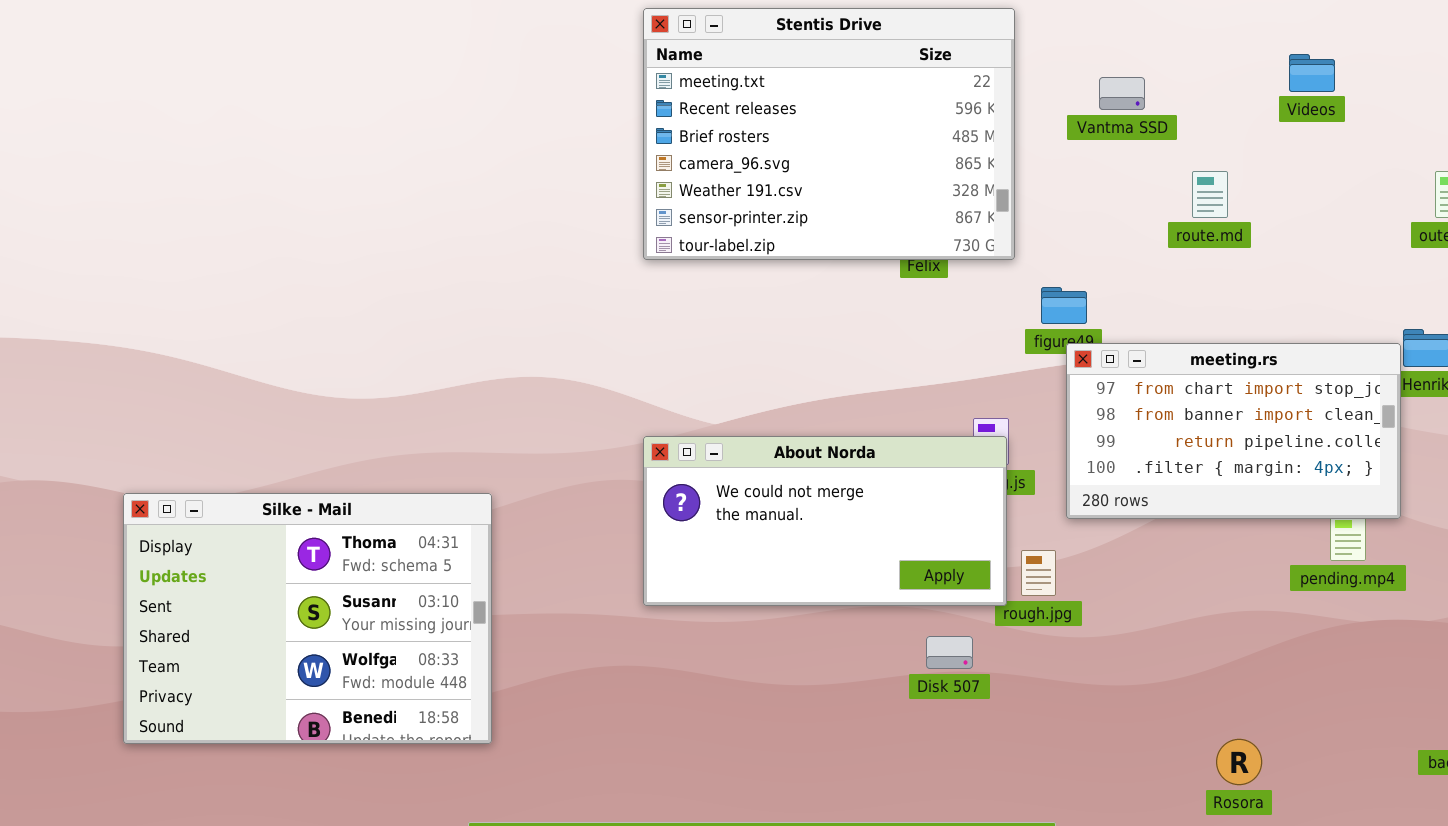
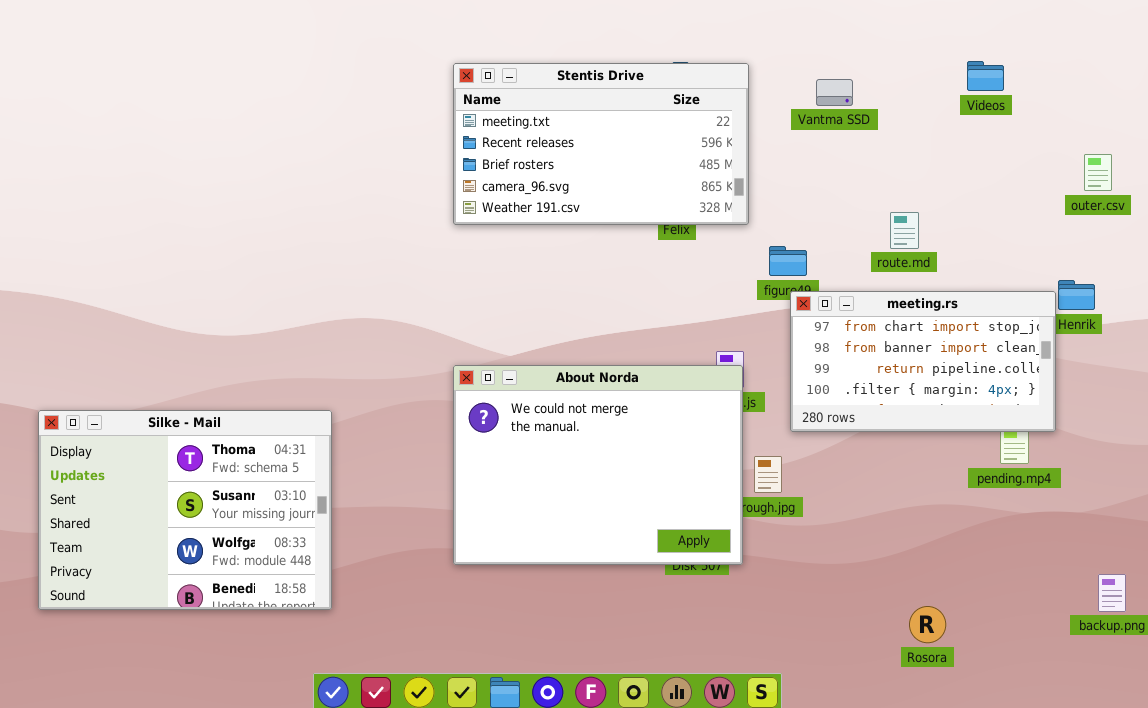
Stentis Drive: [643,8,1015,260] -> [453,63,749,225], resized
route.md: [1192,171,1228,218] -> [890,212,919,249], moved
About Norda: [643,436,1007,606] -> [453,365,743,565], resized

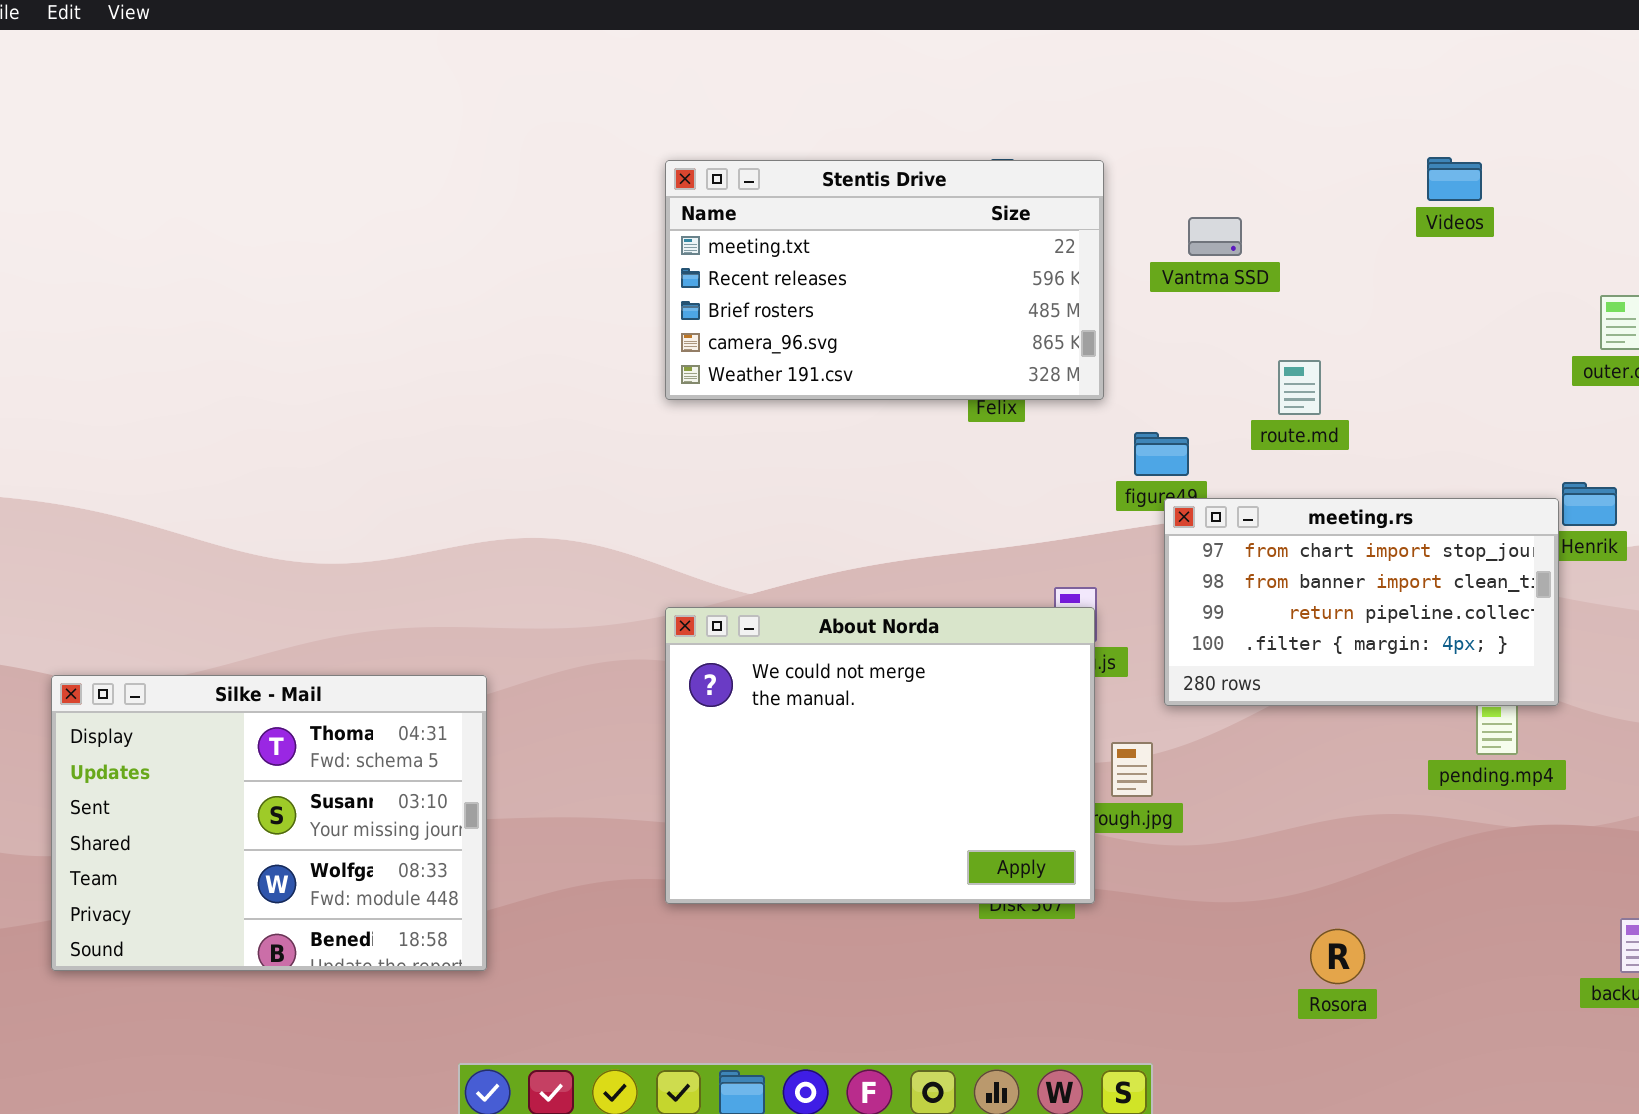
Vantma SSD: [816,79,853,106] -> [1188,217,1242,256], moved
route.md: [890,212,919,249] -> [1278,360,1321,415], moved
Rosora: [909,606,946,643] -> [1310,929,1365,984], moved

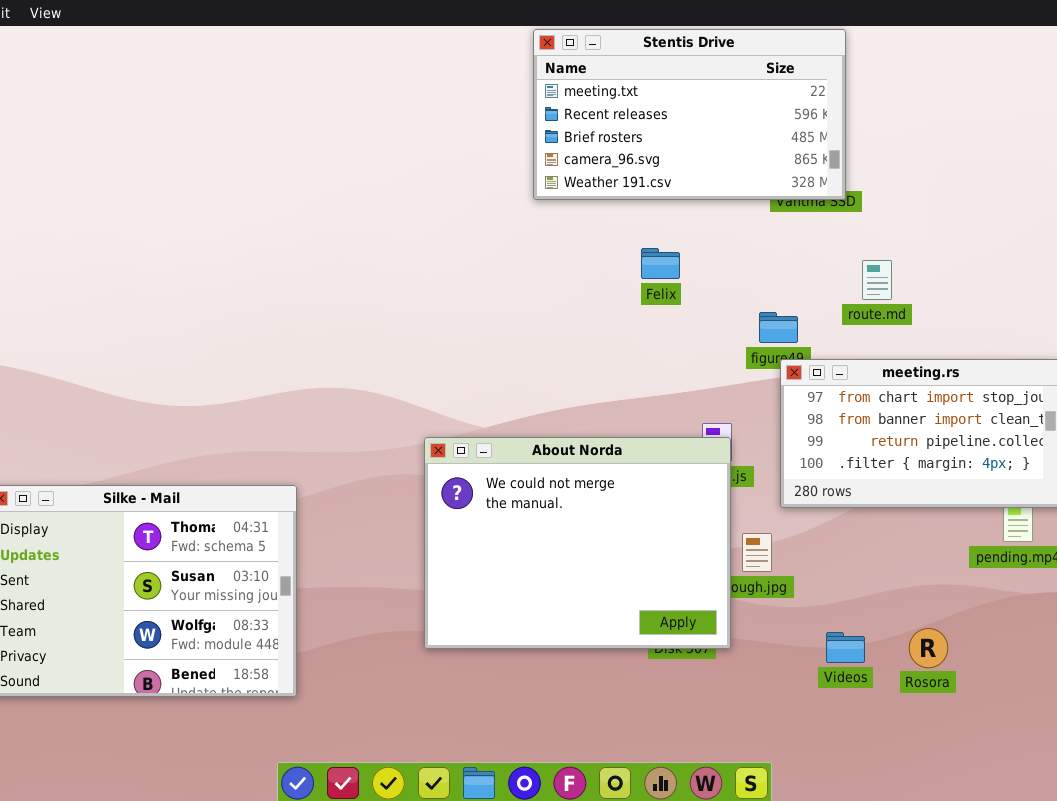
Videos: [1427,157,1482,201] -> [826,632,865,663], moved
Stentis Drive: [665,160,1104,400] -> [533,29,846,200], moved
Rosora: [1310,929,1365,984] -> [909,628,948,668], moved

